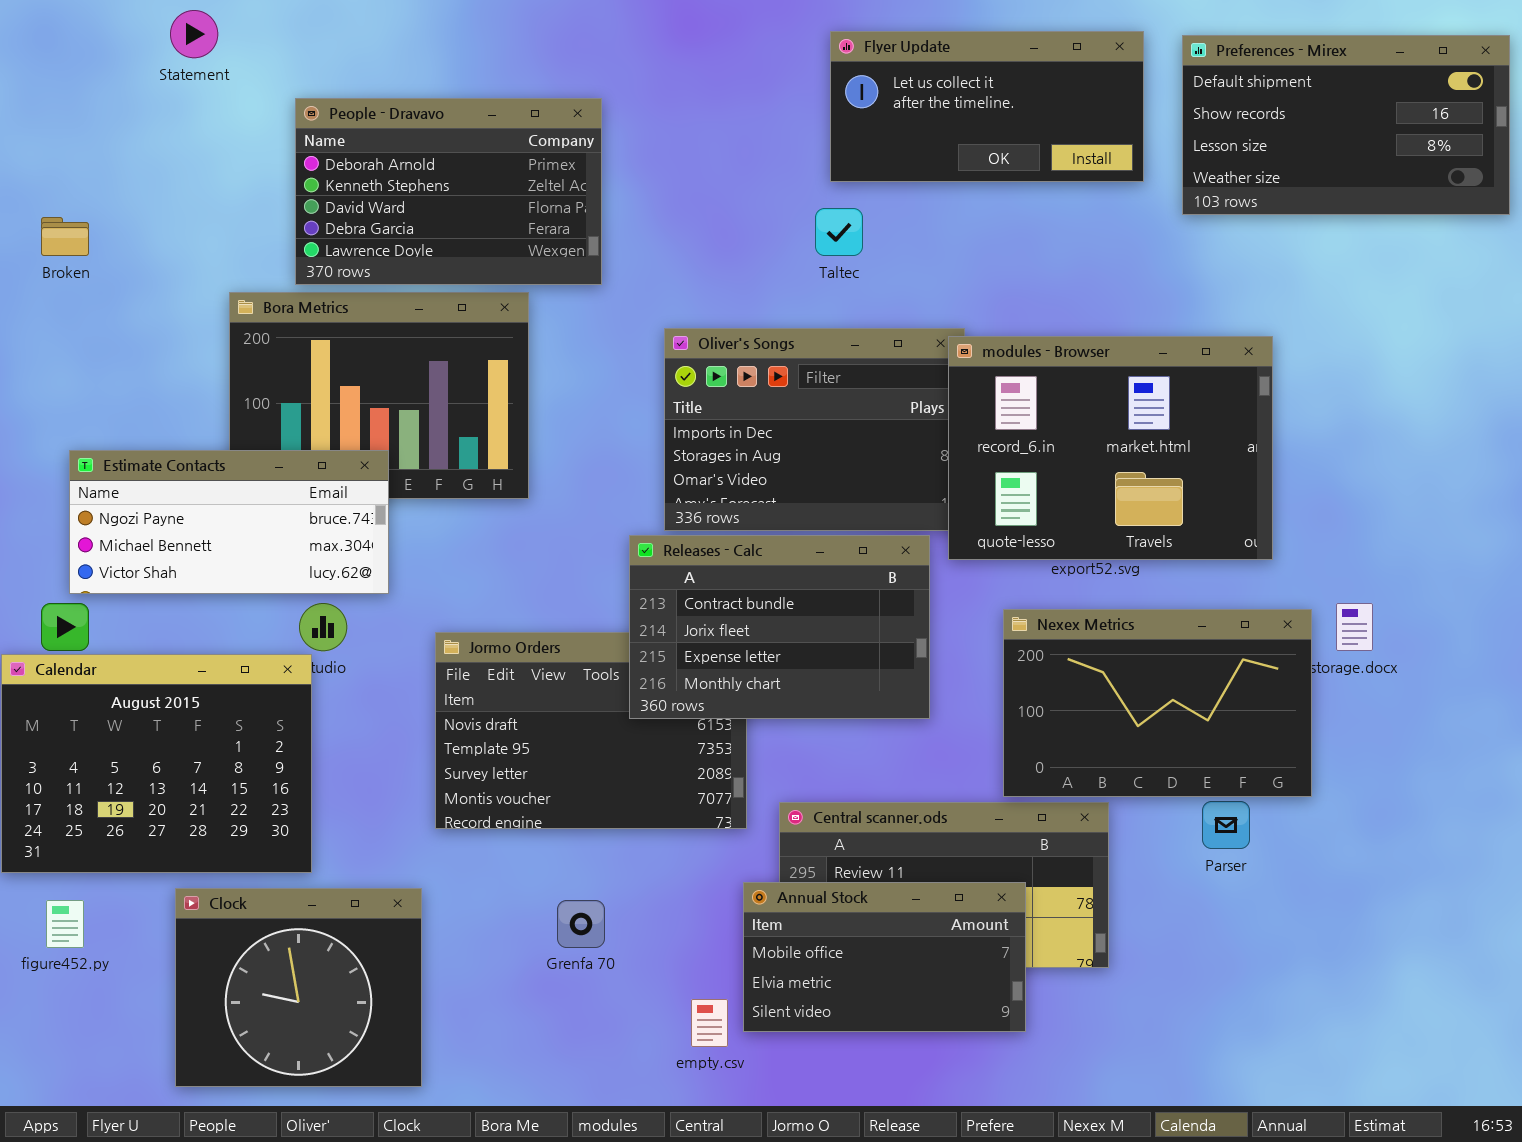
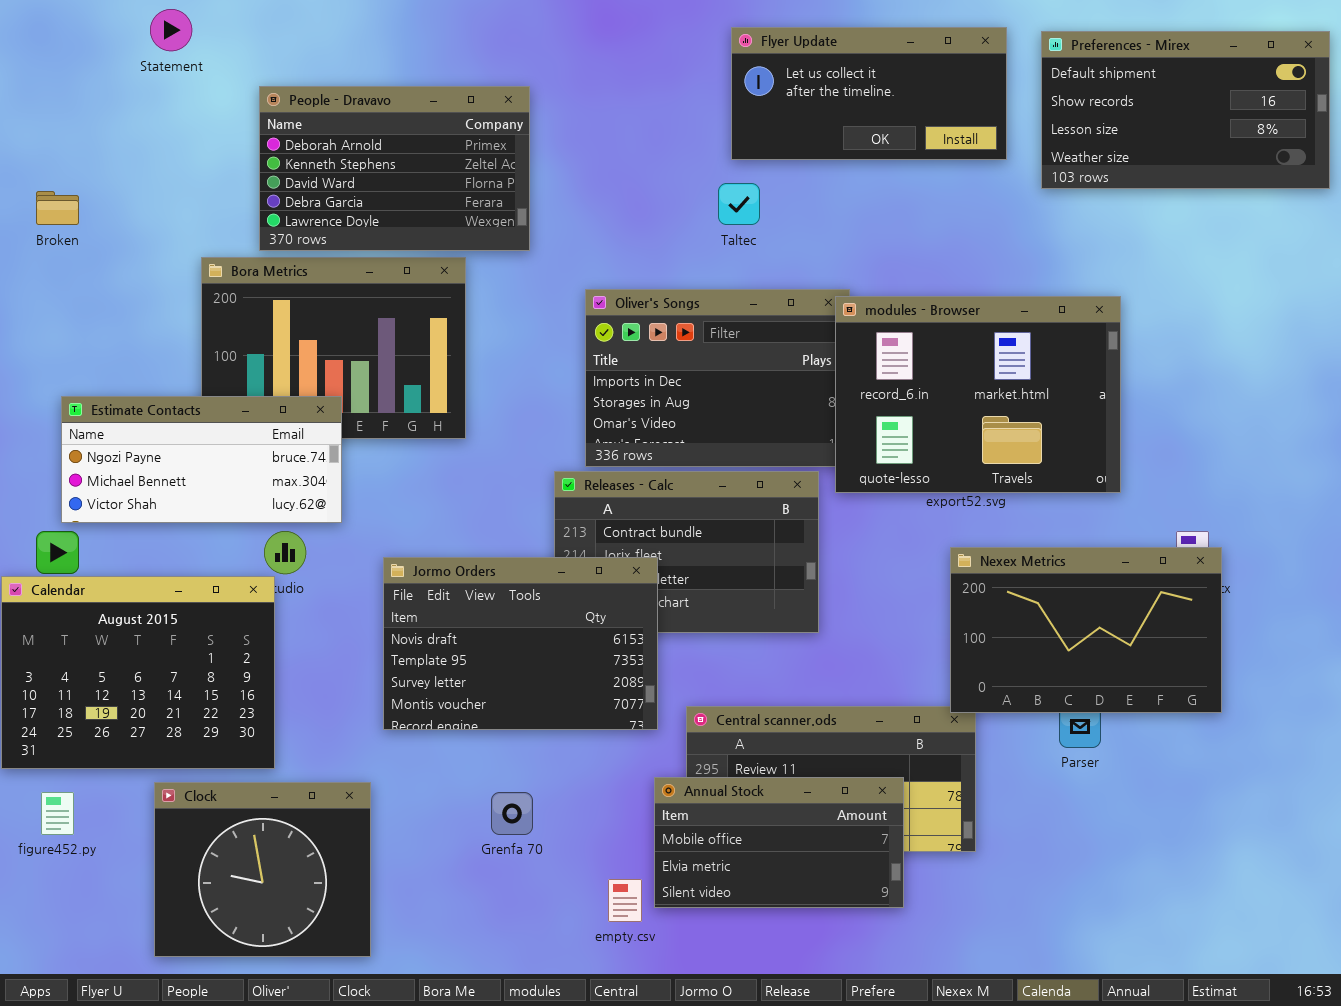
Nexex Metrics: [1003,609,1312,797] -> [950,547,1222,713], moved
Jormo Orders: [435,632,747,829] -> [383,557,658,730], raised

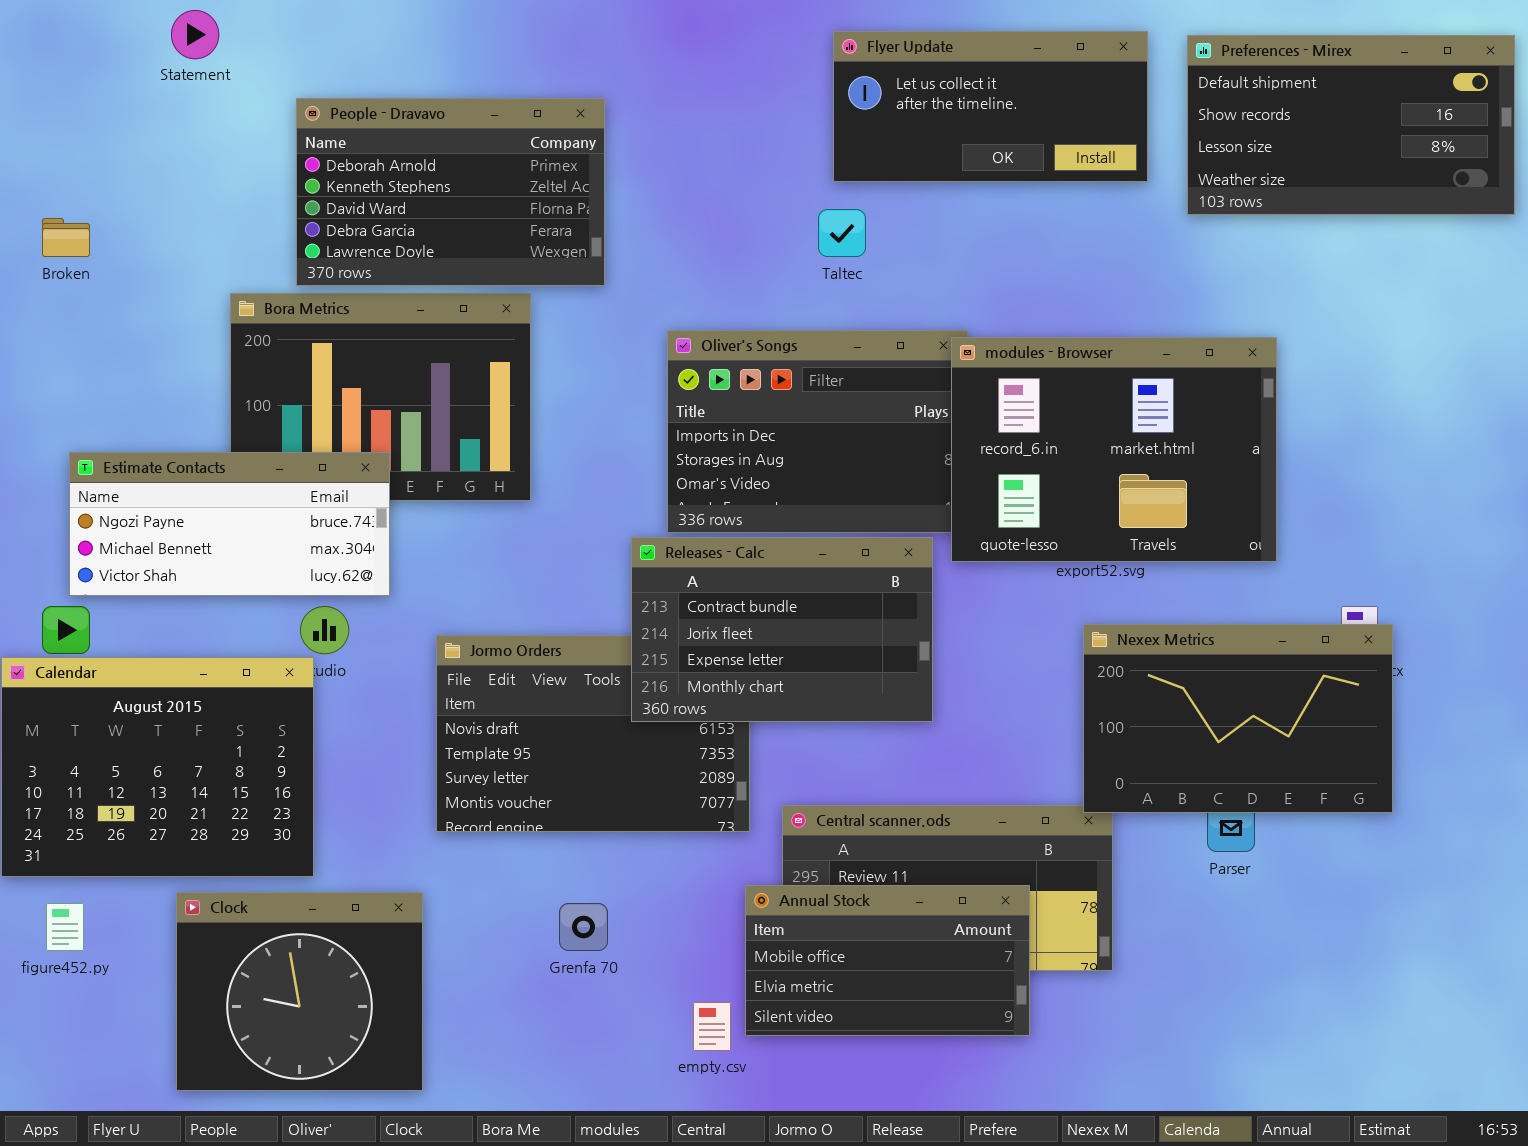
Releases - Calc: [554,471,819,633] -> [631,537,933,722], raised

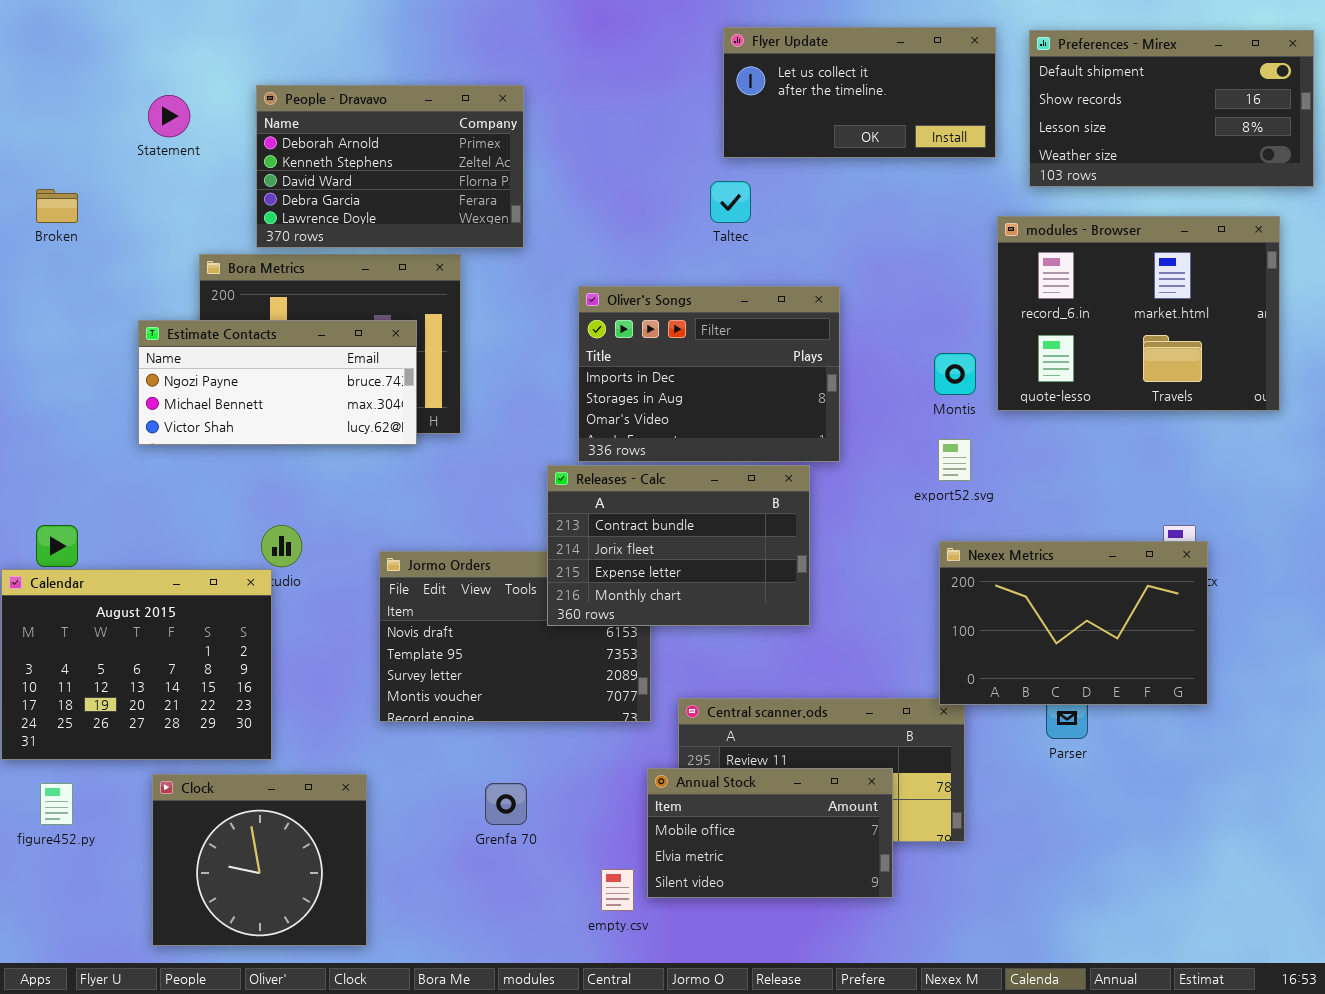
Statement: [171,10,219,59] -> [148,95,190,137], moved
modules - Browser: [951,337,1277,562] -> [997,216,1280,411], moved
Estimate Contacts: [69,452,390,596] -> [138,320,417,445], moved

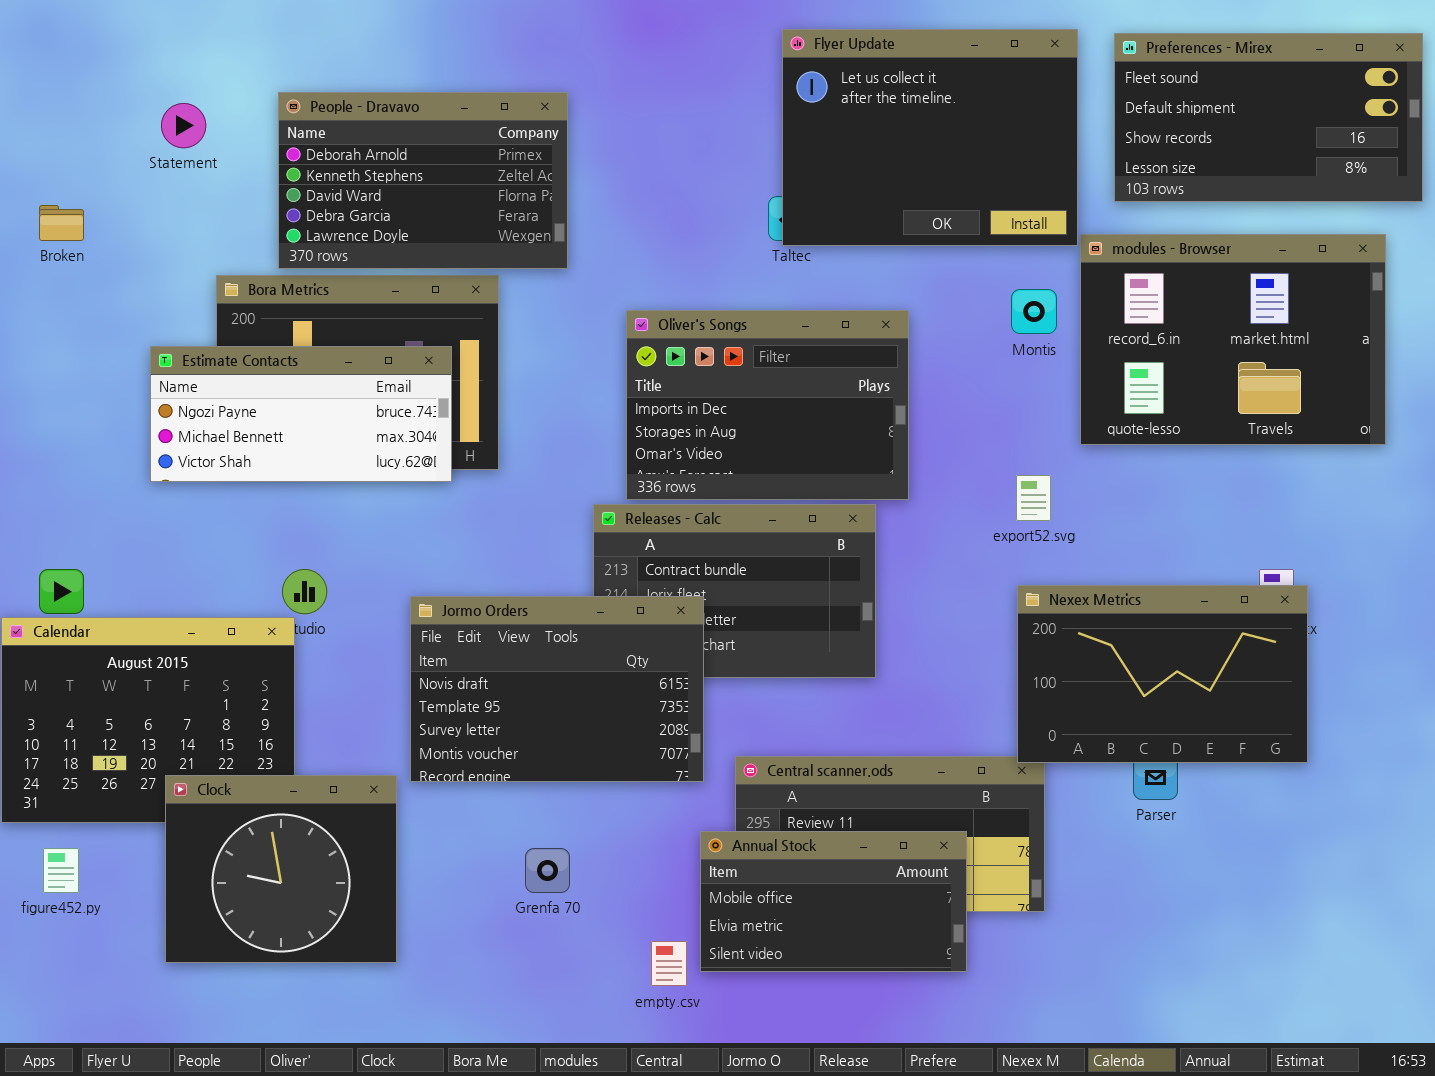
Flyer Update: [723,27,996,158] -> [782,29,1078,246], resized
Preferences - Mirex: [1029,30,1314,187] -> [1114,33,1423,202], scrolled up 1 row
Montis: [934,353,976,395] -> [1011,289,1057,334], moved
Jormo Orders: [379,551,651,722] -> [410,596,704,782], raised
Clock: [152,774,367,946] -> [165,775,397,963], moved

